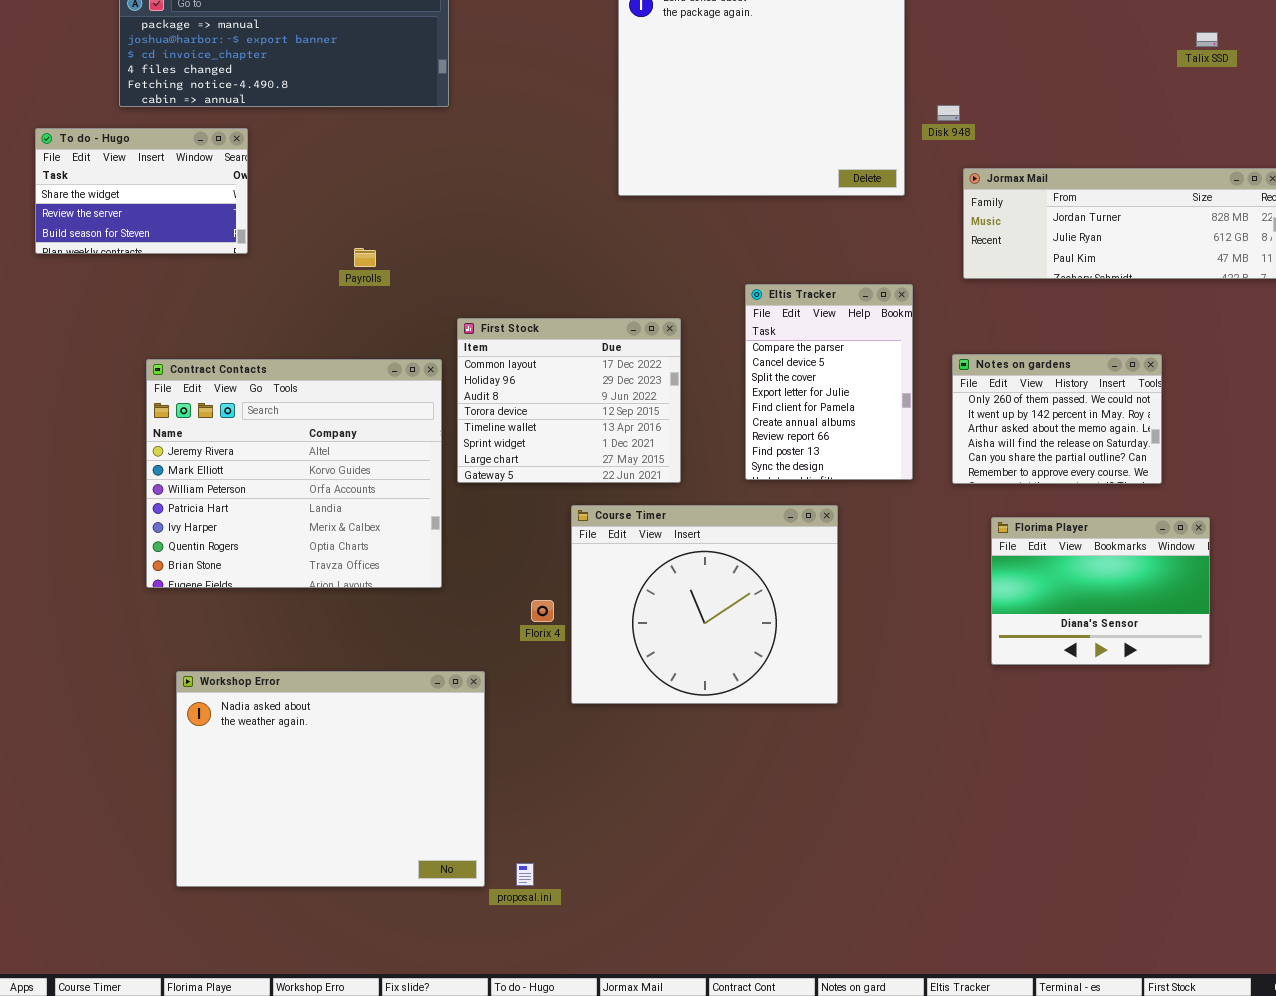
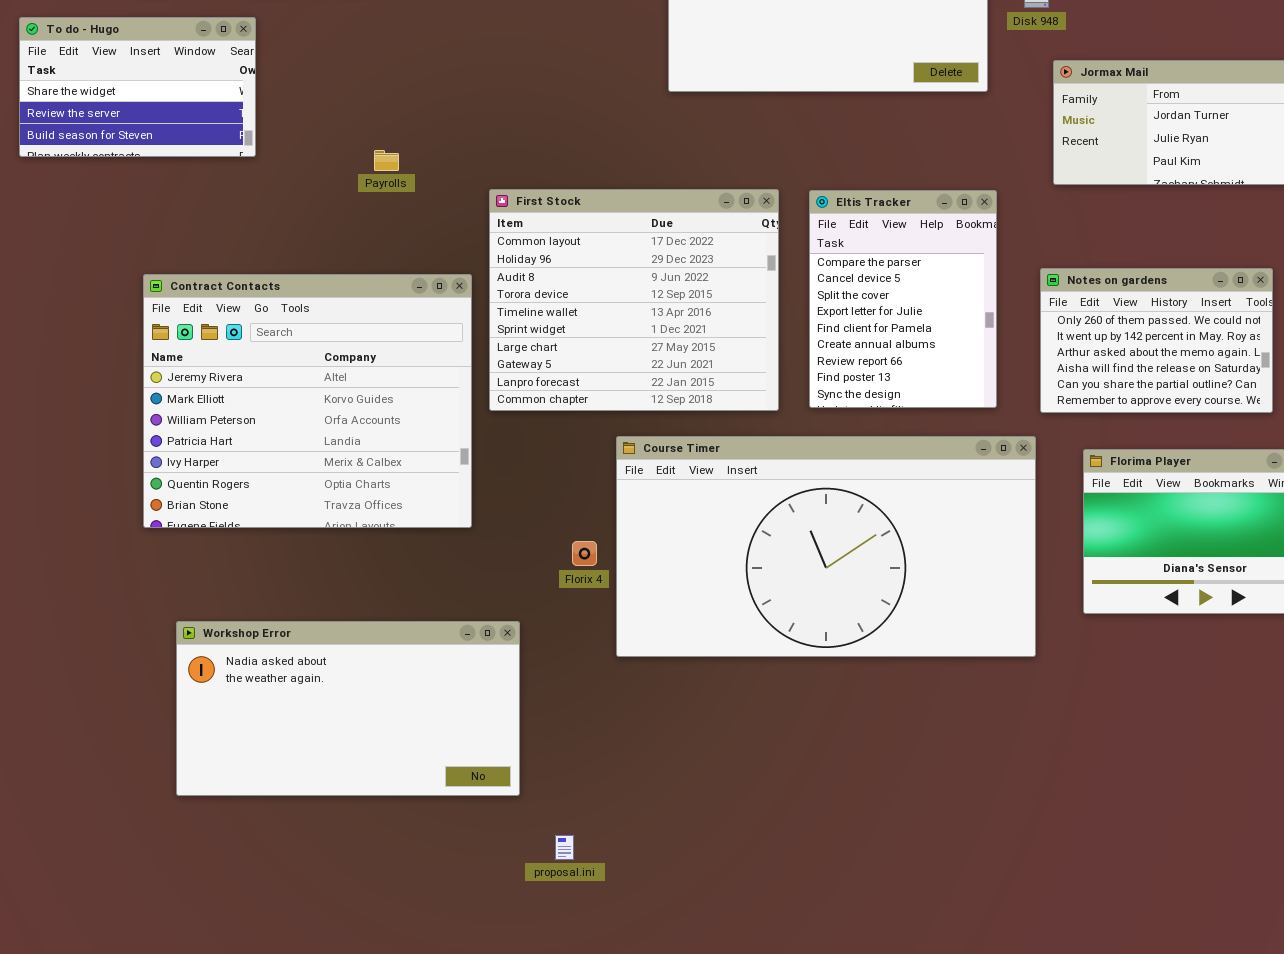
First Stock: [457,318,681,483] -> [489,189,779,411], resized
Course Timer: [571,505,838,704] -> [616,436,1036,657], resized
Workshop Error: [176,671,485,887] -> [176,621,520,796], resized

